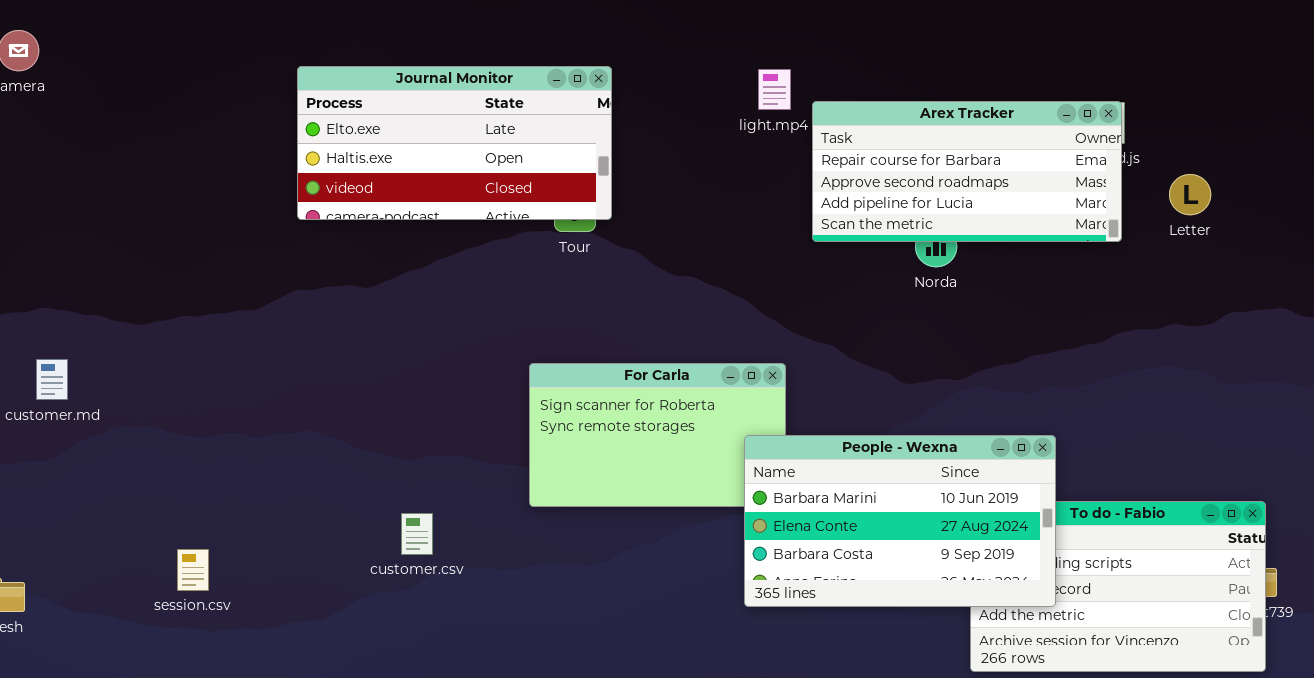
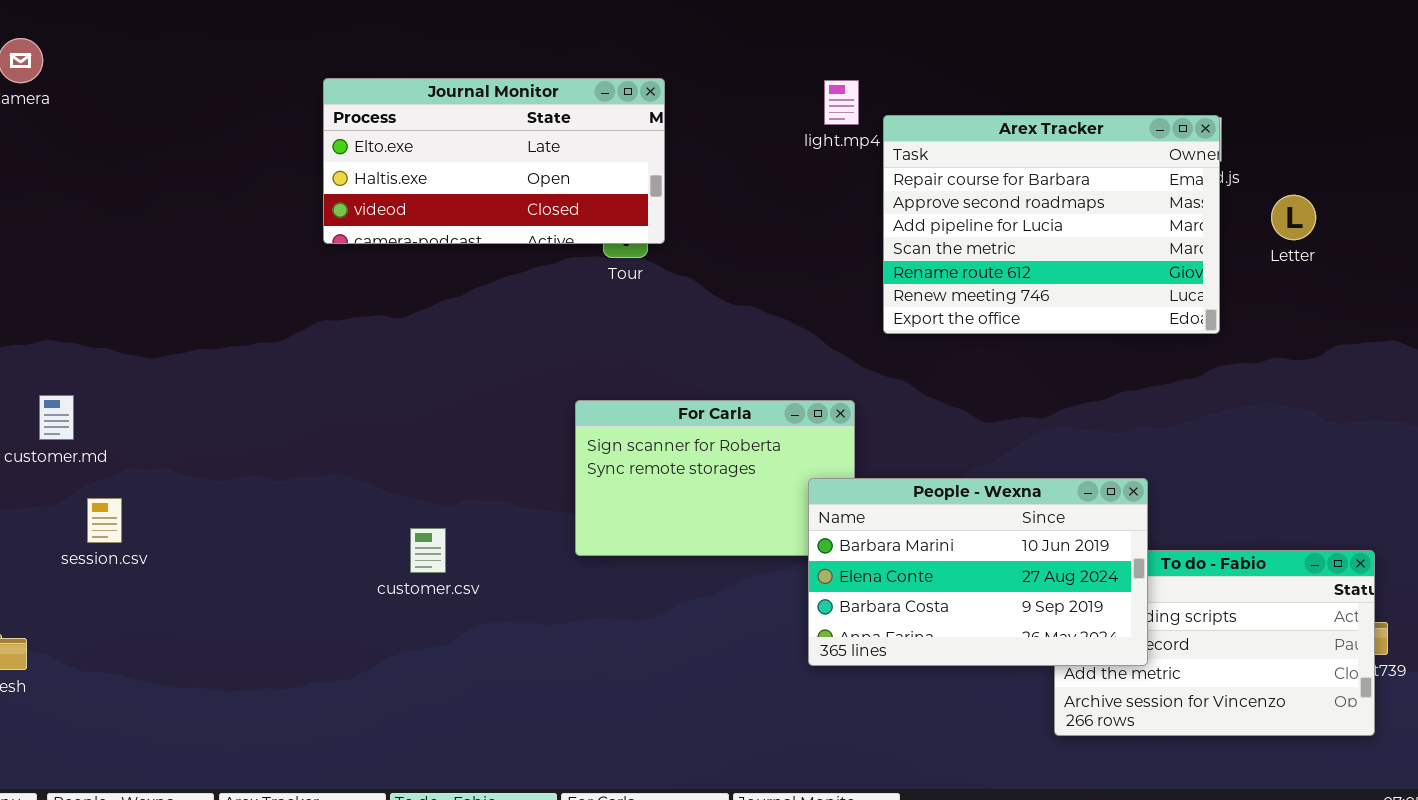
Arex Tracker: [812,101,1122,242] -> [883,115,1220,334], resized
customer.csv: [401,513,433,555] -> [410,528,446,573], moved
session.csv: [177,549,209,591] -> [87,498,122,543], moved

